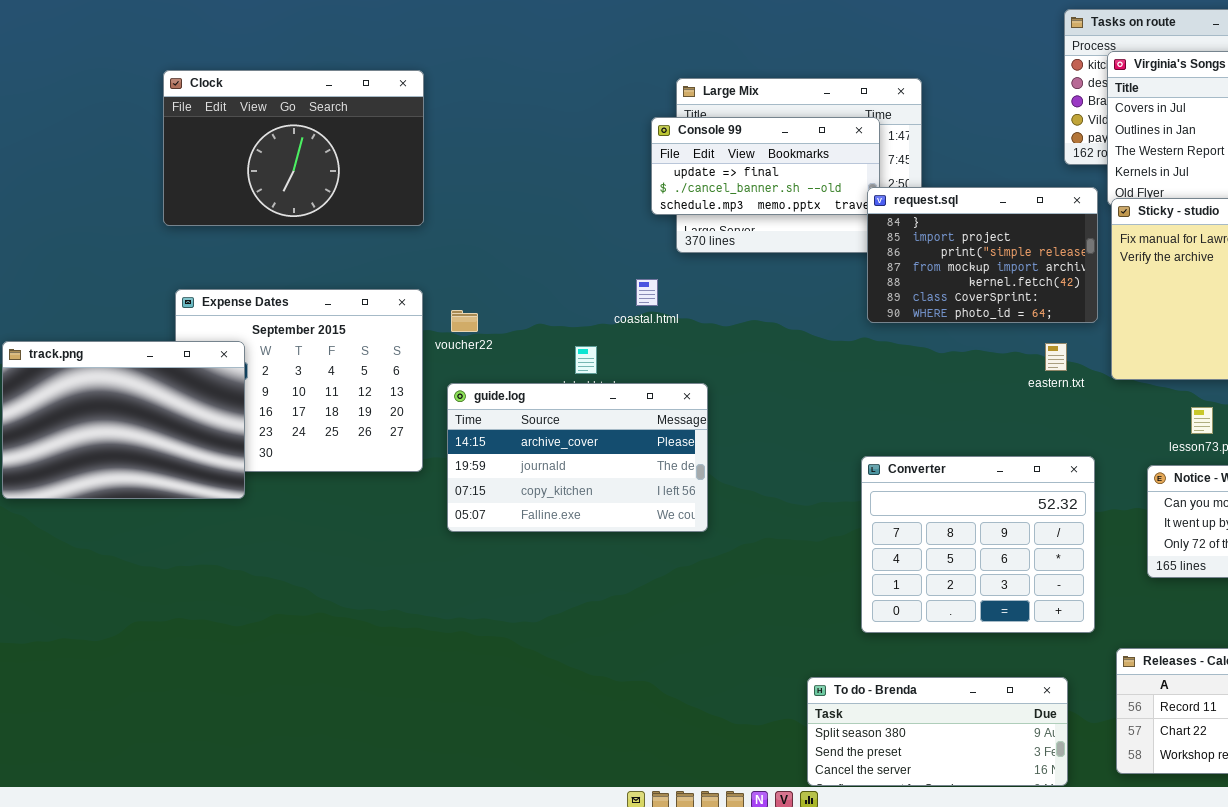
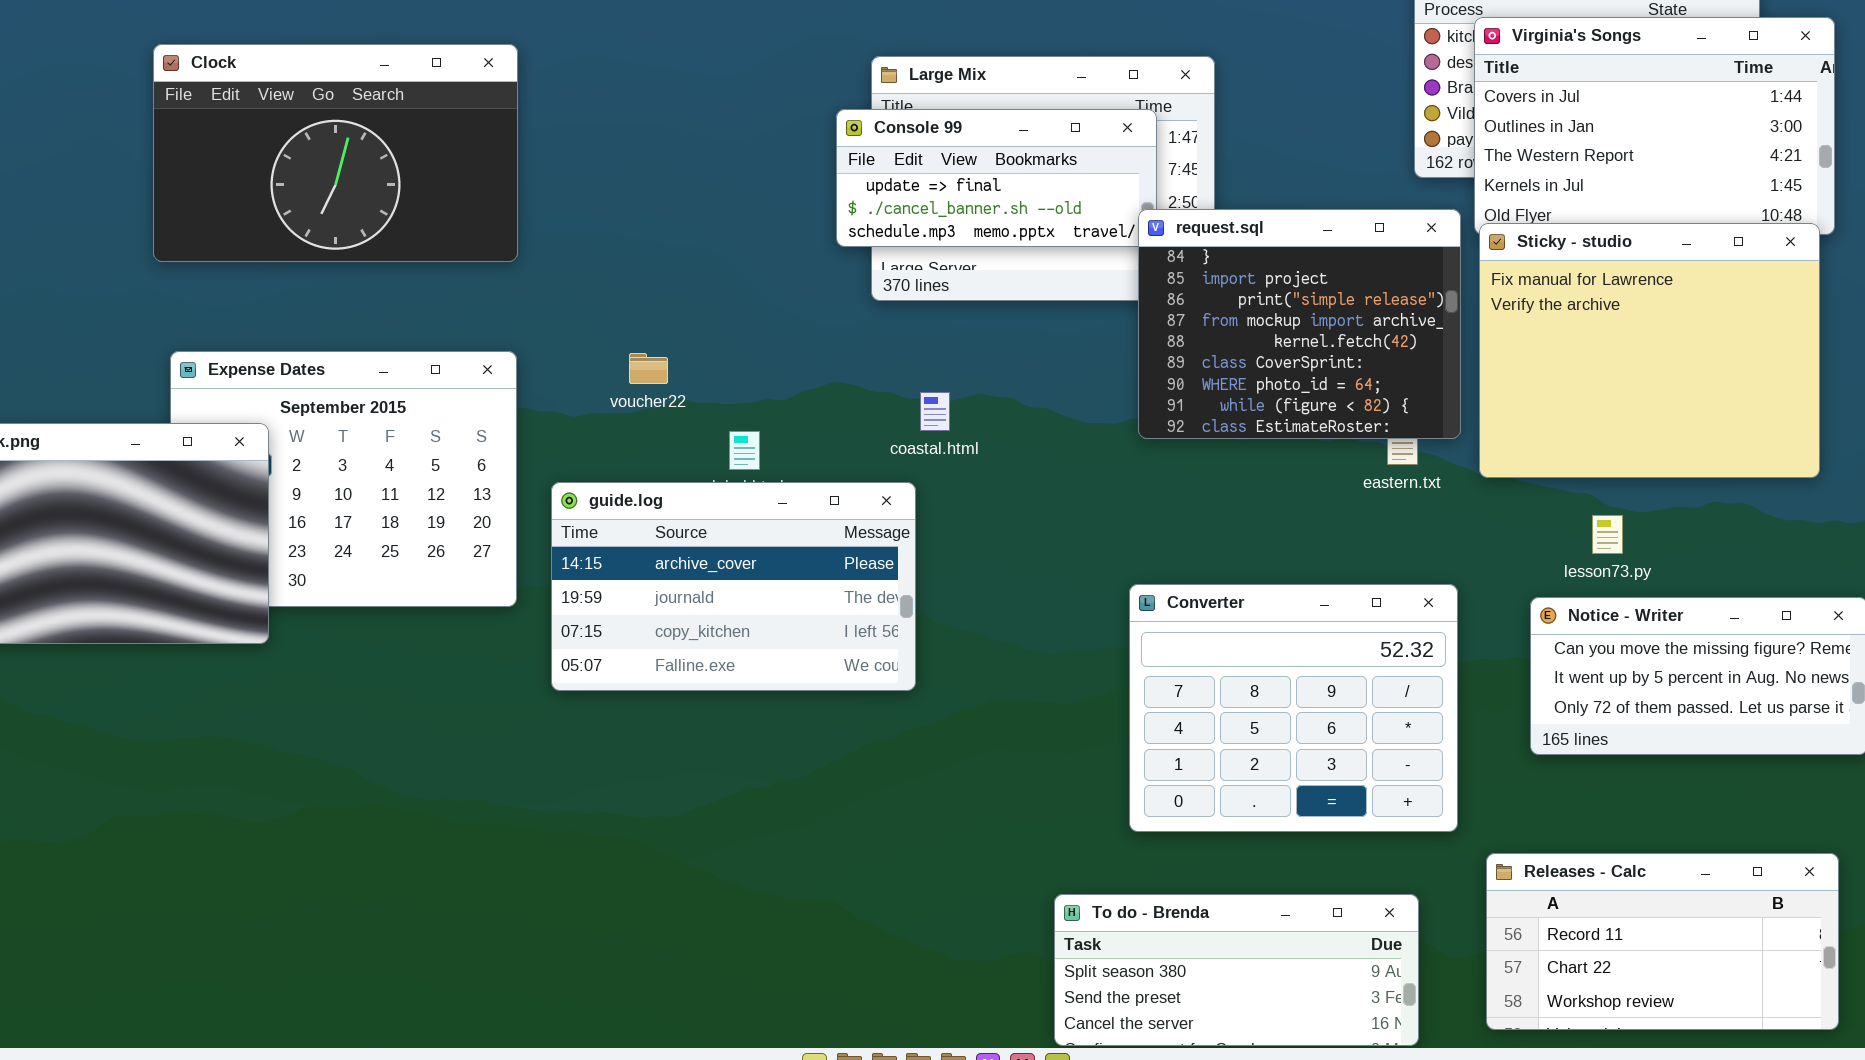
request.sql: [867,187,1098,323] -> [1138,209,1461,439], resized
coastal.html: [636,279,658,306] -> [920,392,950,431], moved
voucher22: [451,310,478,332] -> [629,353,668,384], moved

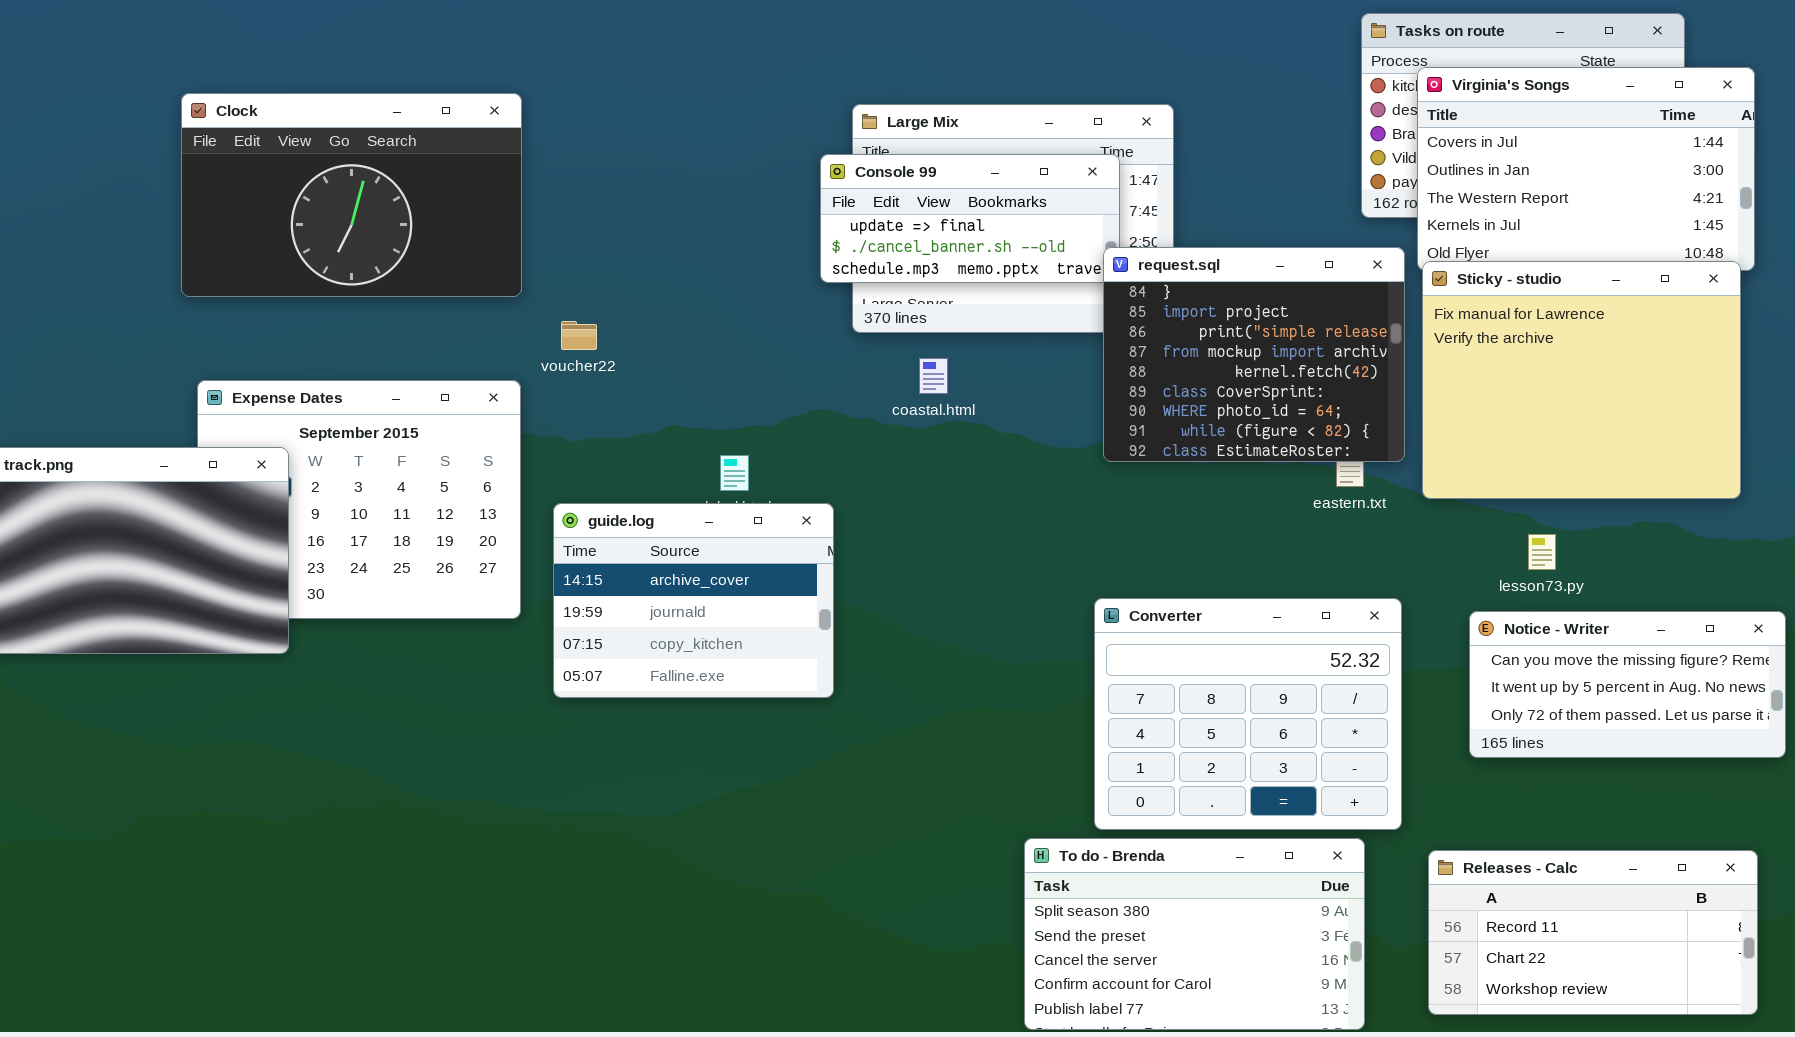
voucher22: [629,353,668,384] -> [561,321,597,350], moved
coastal.html: [920,392,950,431] -> [919,358,948,394], moved
guide.log: [551,482,916,691] -> [553,503,834,698], resized
To do - Brenda: [1054,894,1419,1046] -> [1024,838,1365,1030], resized

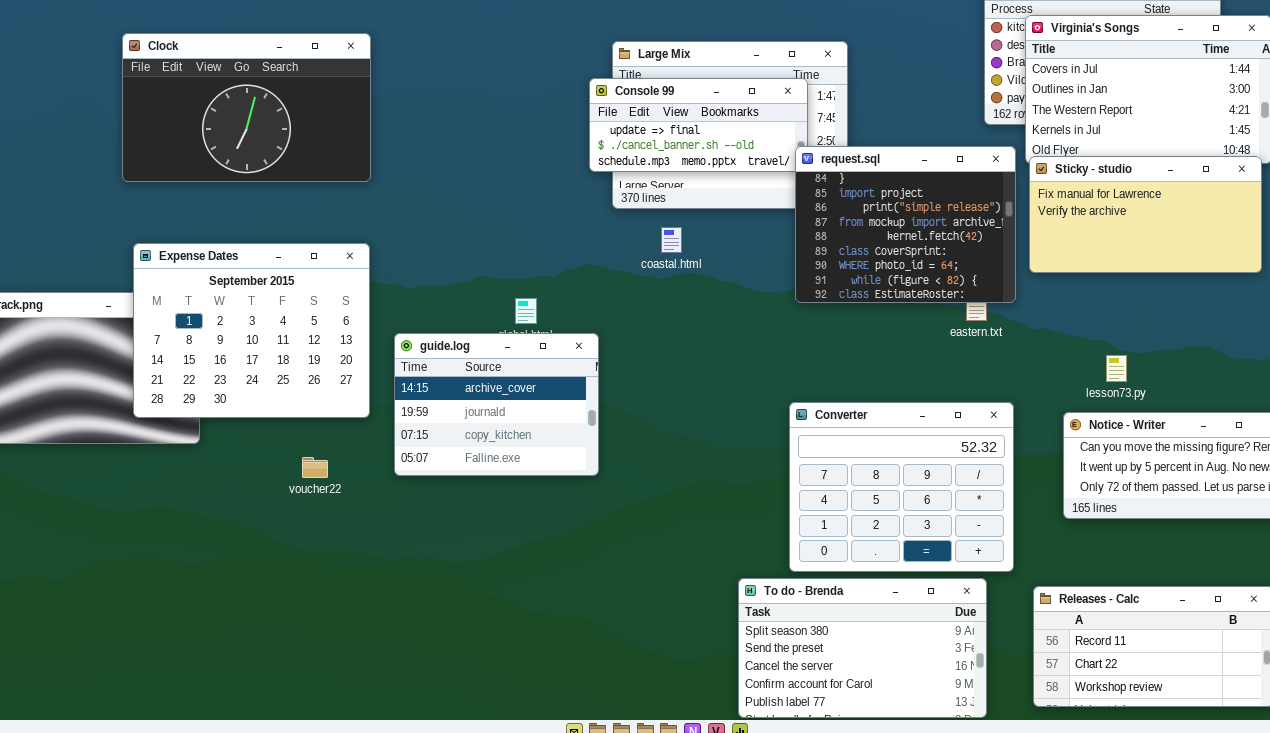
Sticky - studio: [1422,261,1741,499] -> [1029,156,1262,273], resized
voucher22: [561,321,597,350] -> [302,457,328,478], moved
Expense Dates: [197,380,521,619] -> [133,243,370,418], raised

